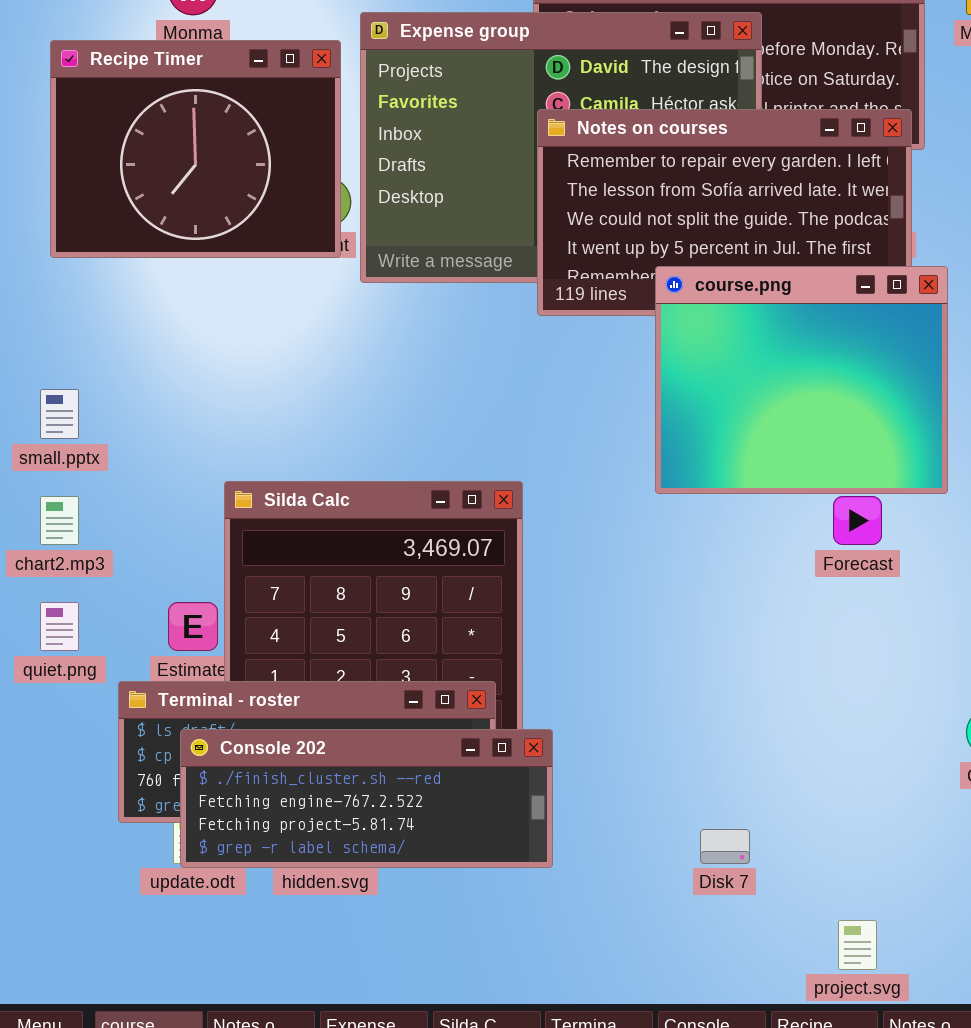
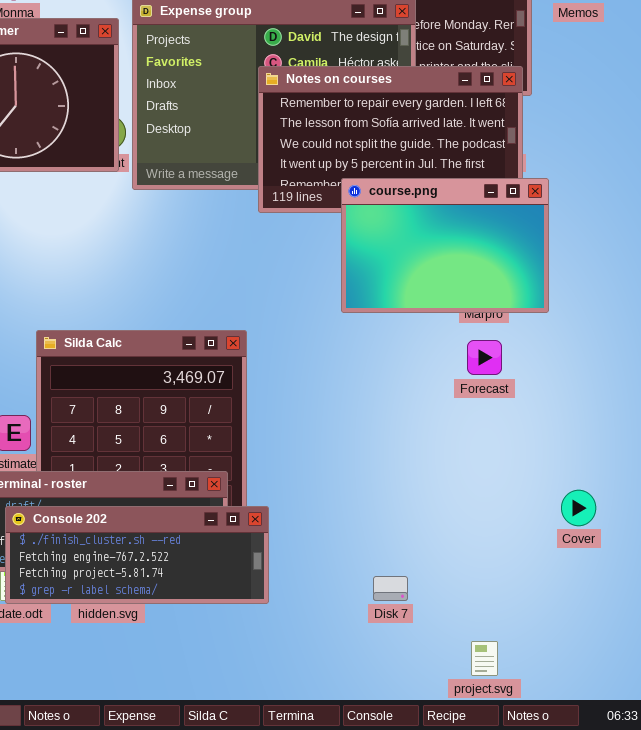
course.png: [655,266,948,494] -> [341,178,549,313], resized

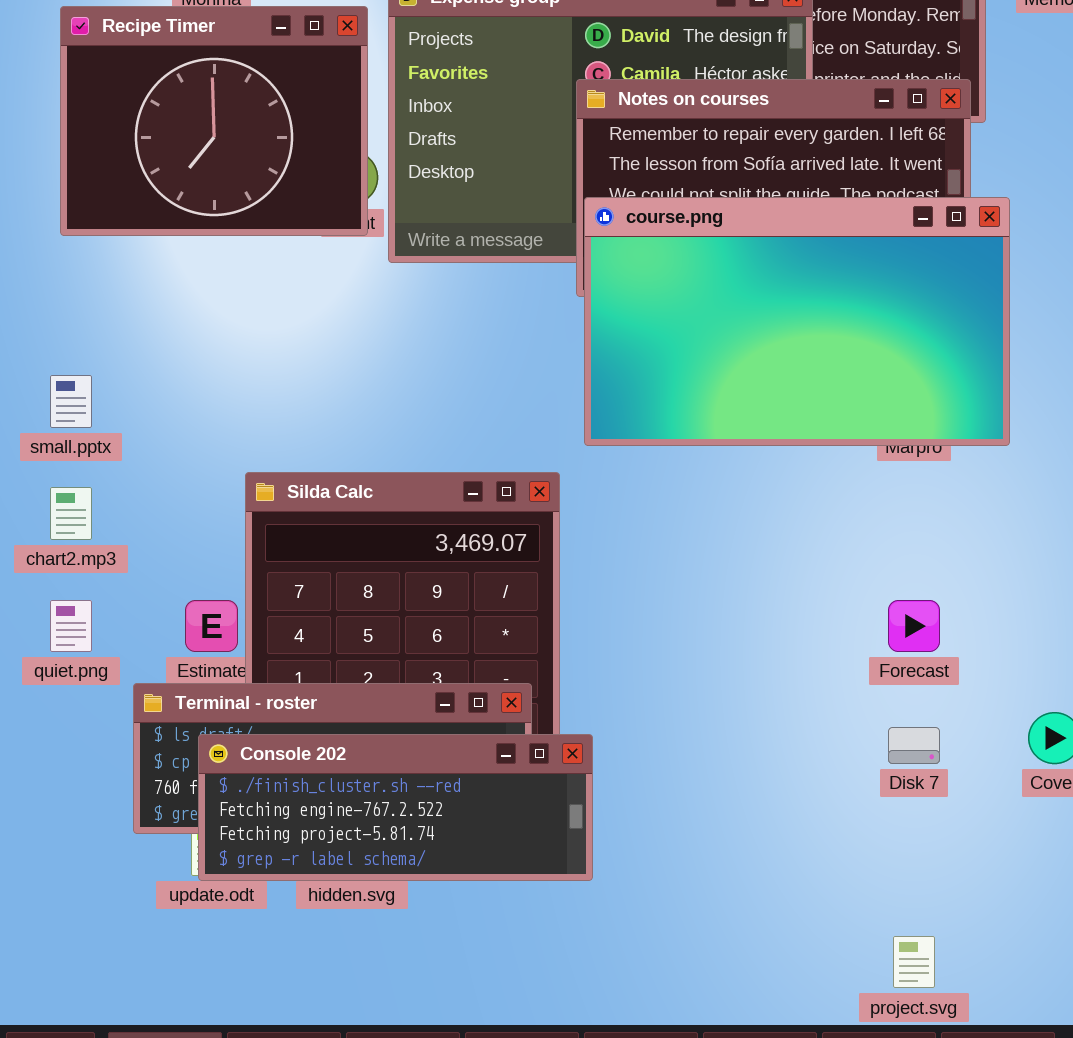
course.png: [341,178,549,313] -> [584,197,1010,446], resized
Forecast: [467,340,502,375] -> [888,600,940,652], moved
Disk 7: [373,576,408,601] -> [888,727,940,764], moved

